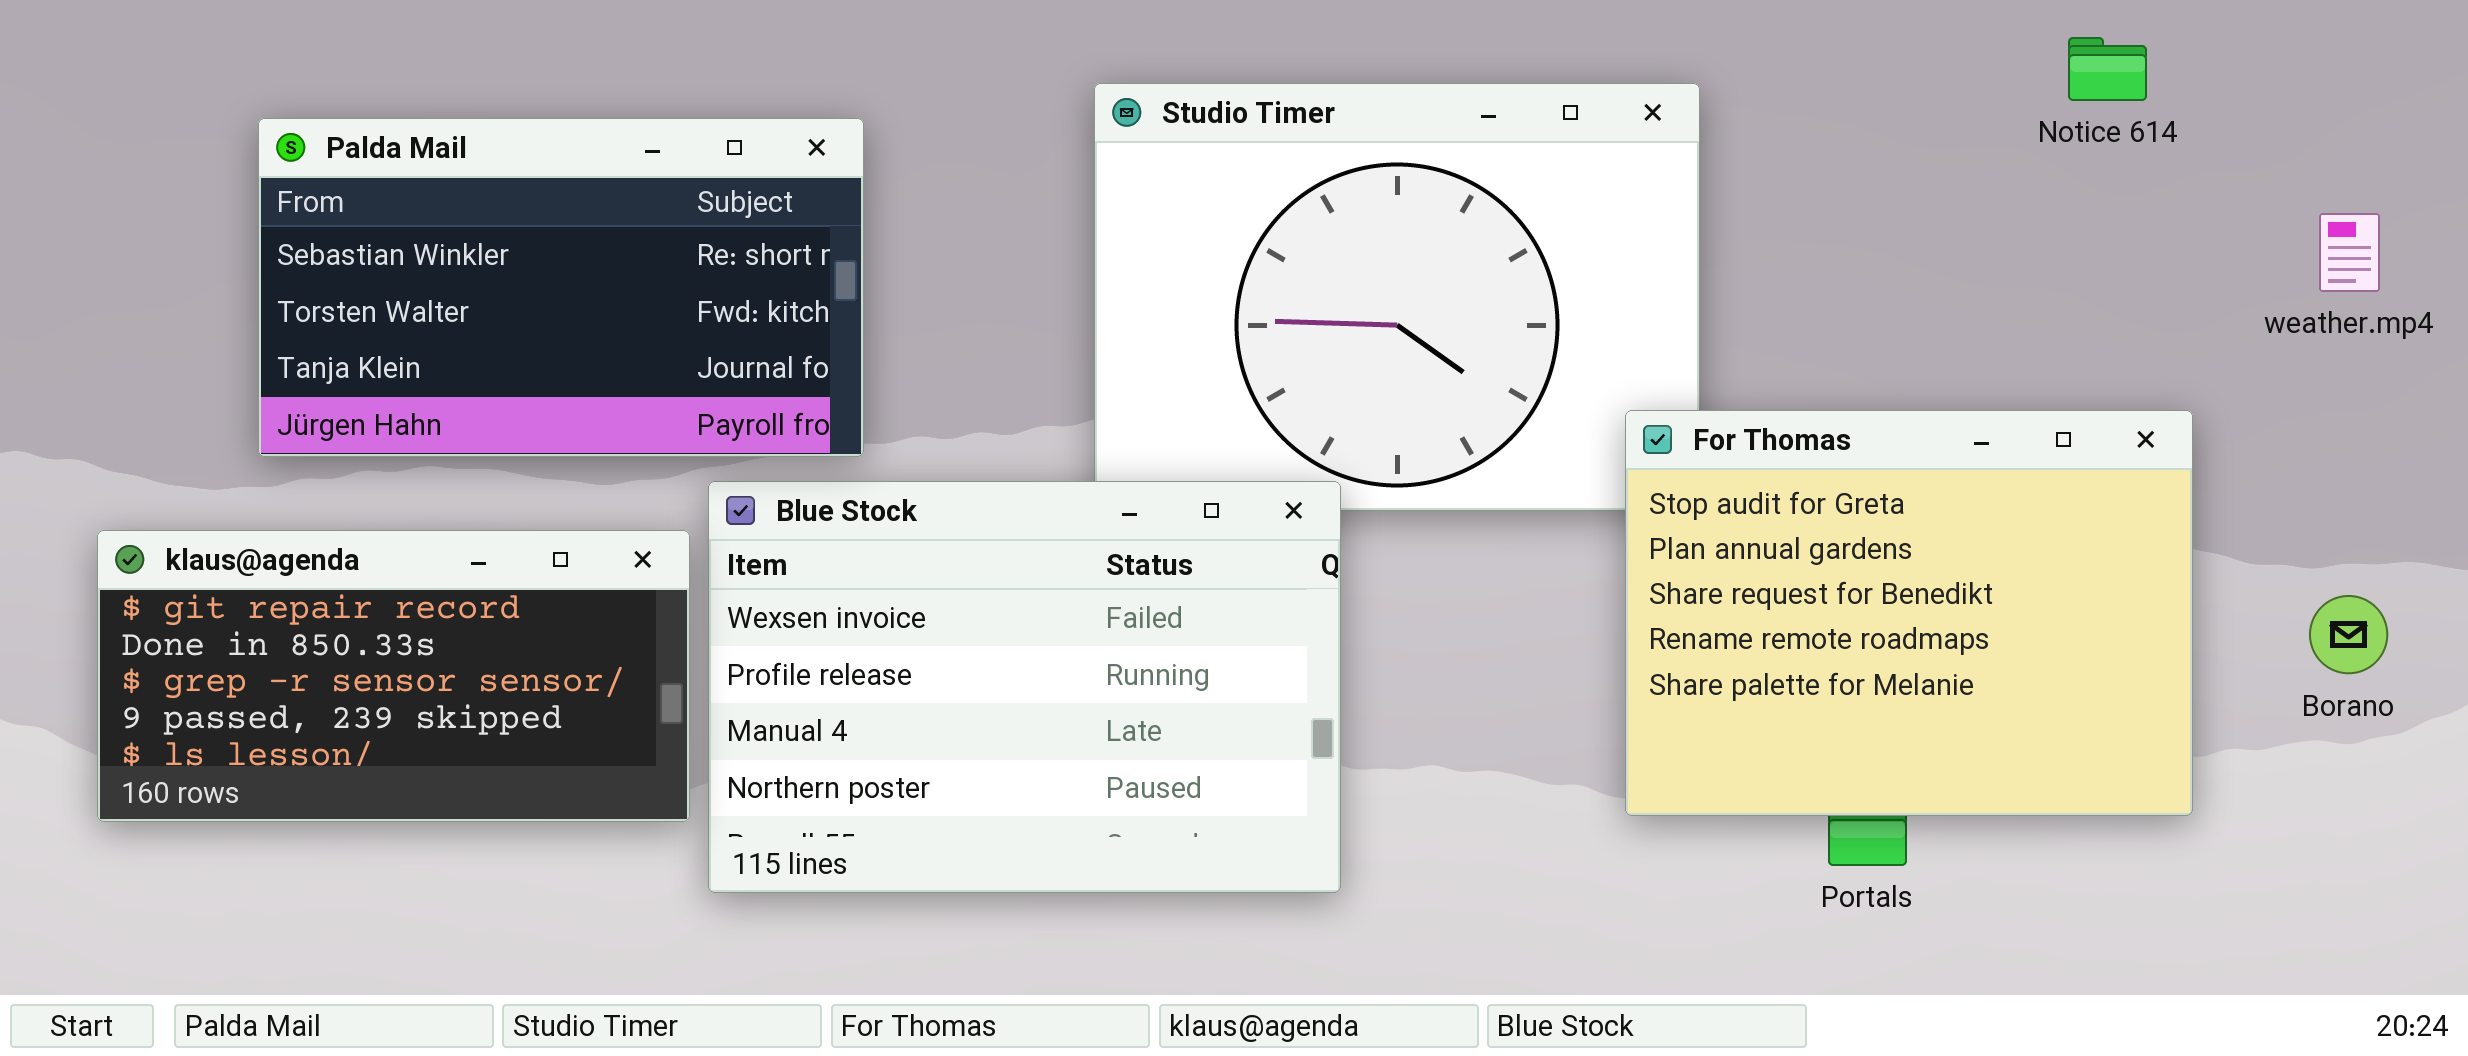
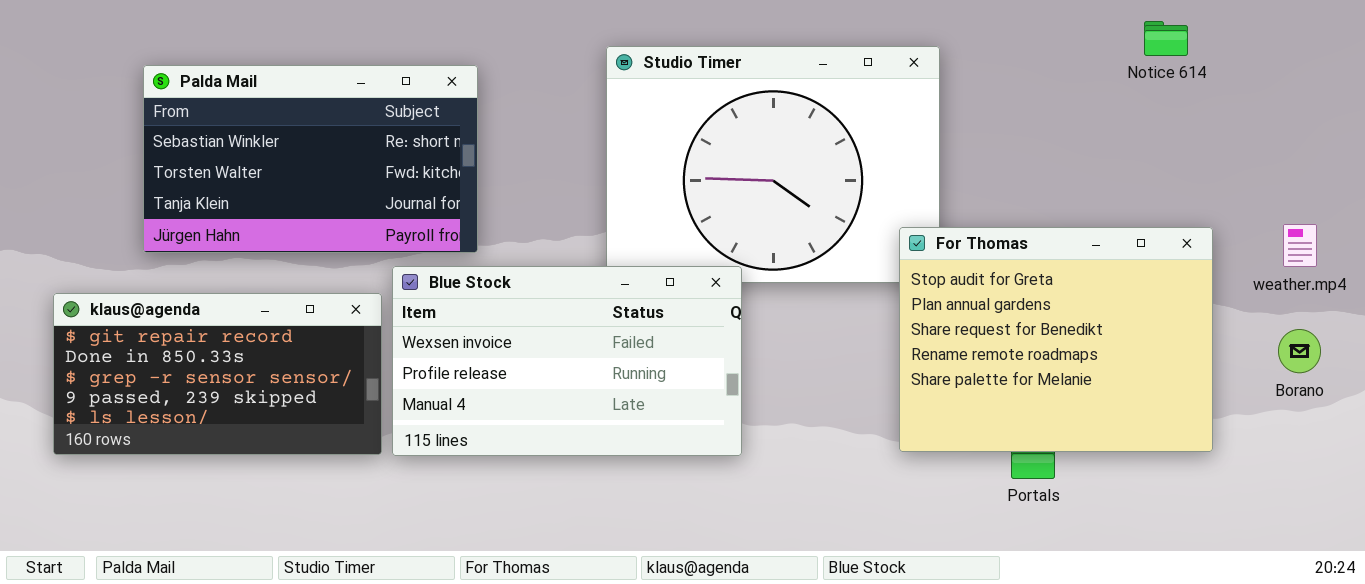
weather.mp4: [2319,213,2380,292] -> [1283,224,1317,267], moved
Blue Stock: [708,481,1341,893] -> [392,266,742,456], resized

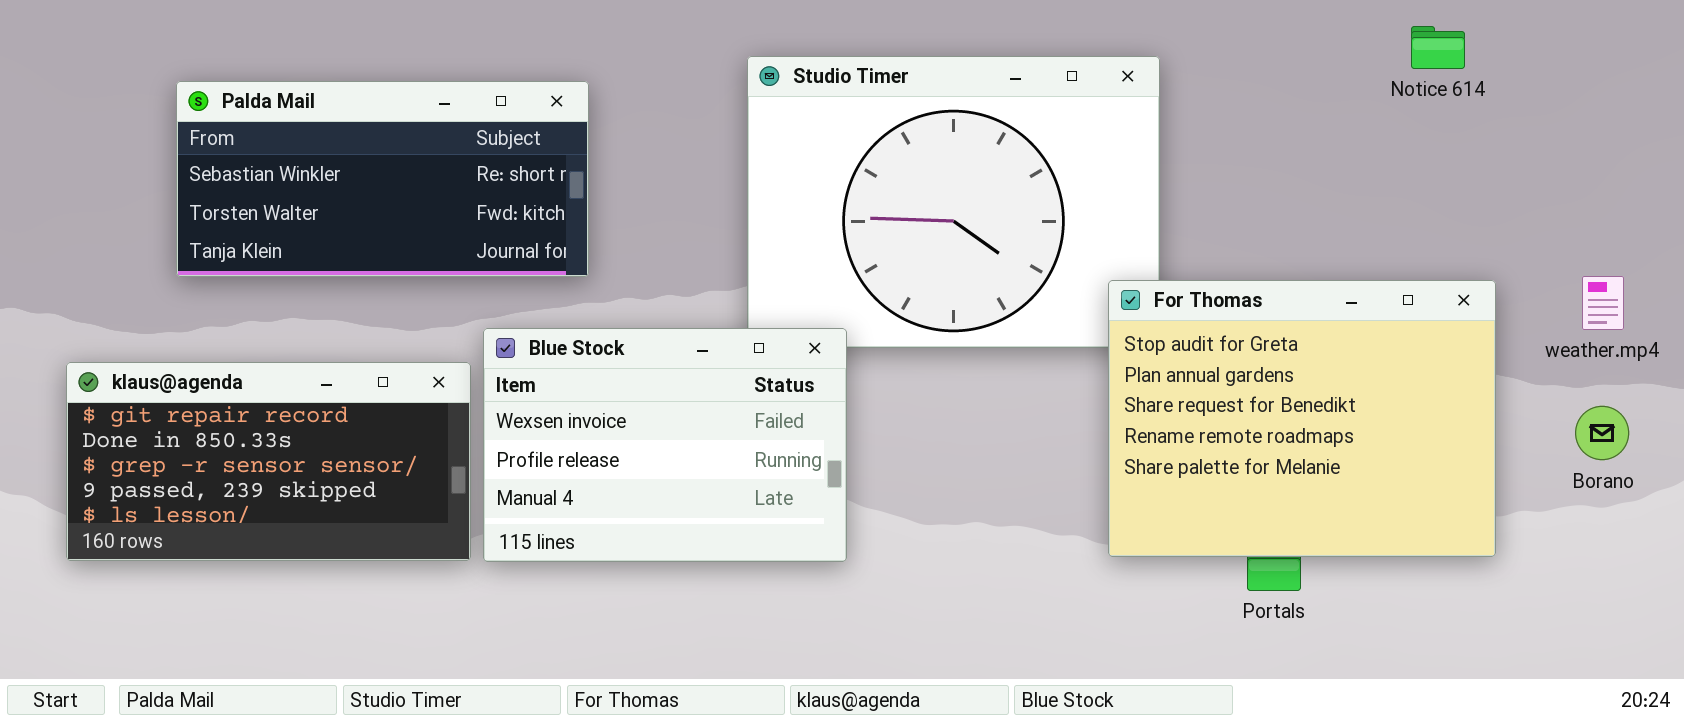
Palda Mail: [143,65,478,253] -> [176,81,589,277], resized
Blue Stock: [392,266,742,456] -> [483,328,847,562], resized

